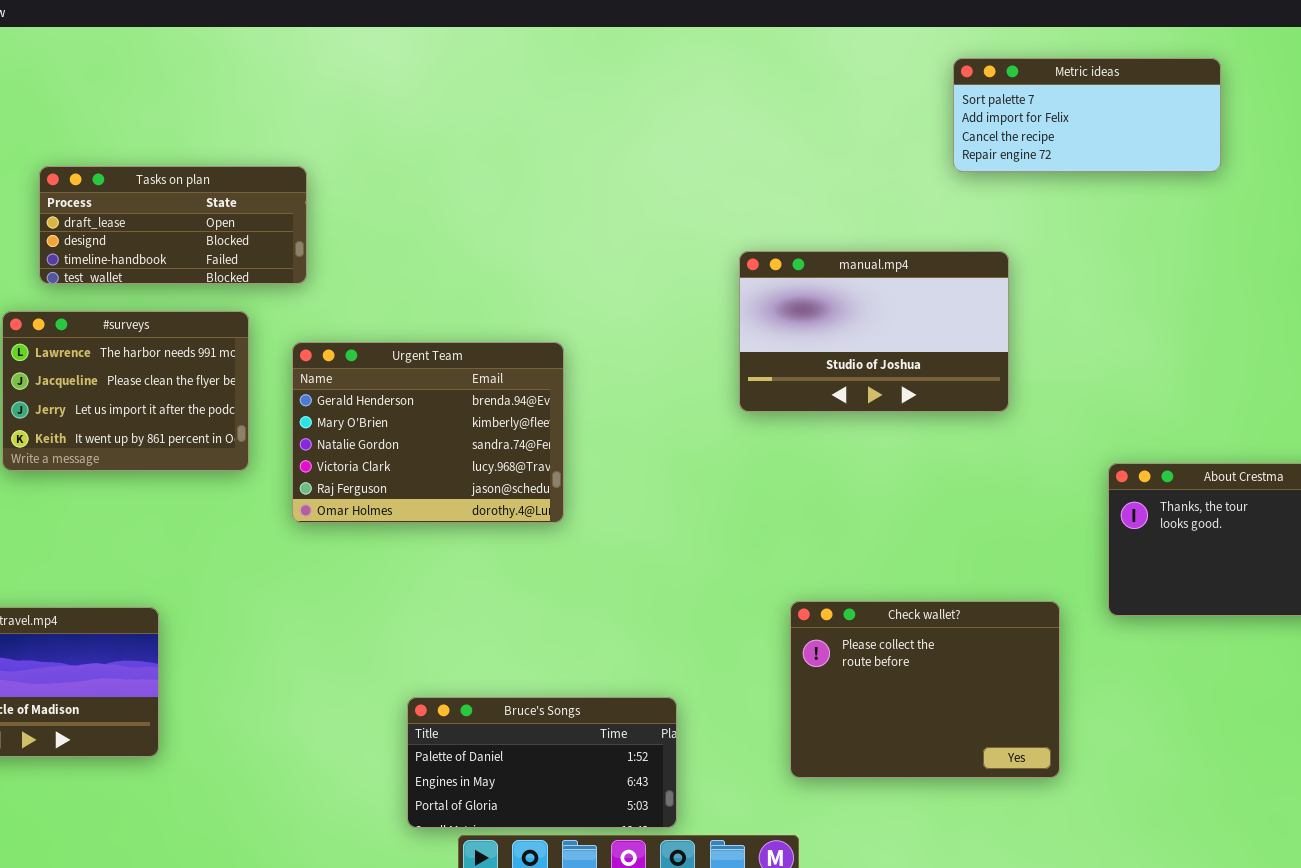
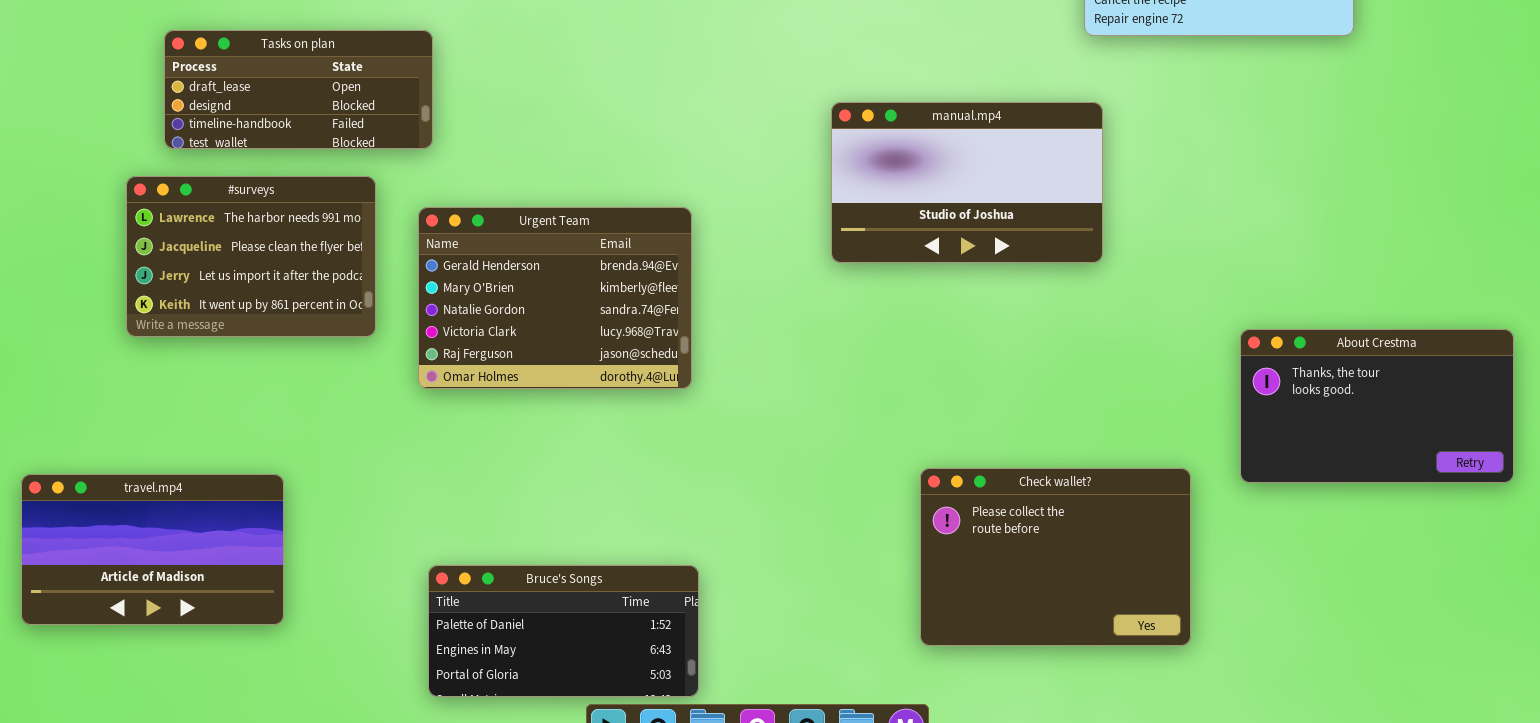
manual.mp4: [739,251,1009,412] -> [831,102,1103,263], moved
Bruce's Songs: [407,697,677,828] -> [428,565,699,697], moved

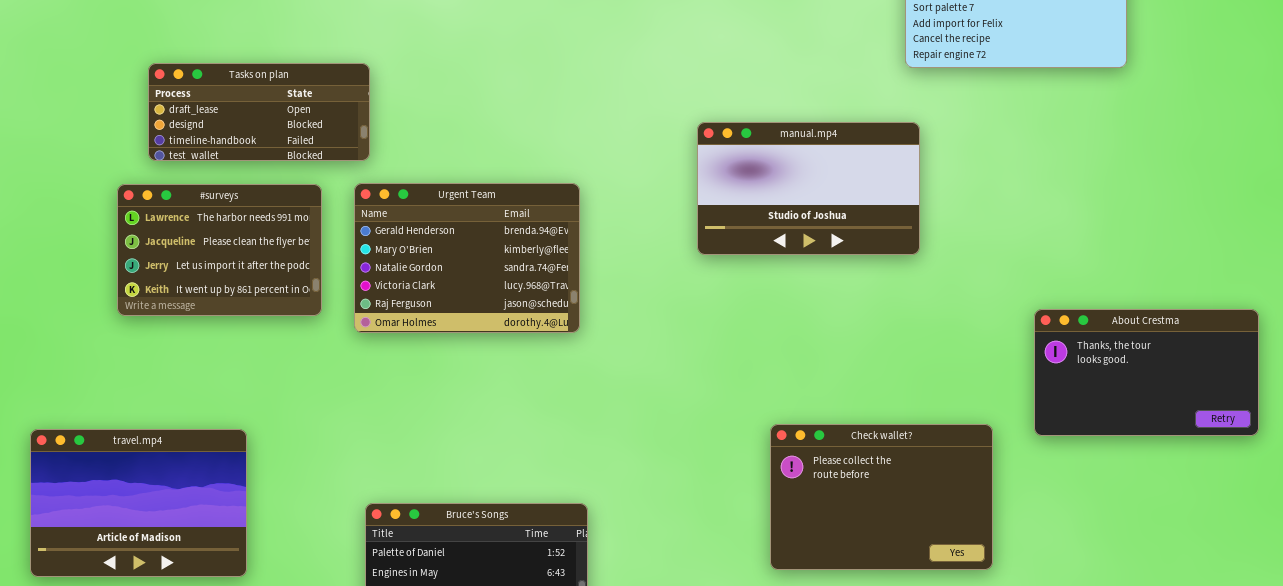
Urgent Team: [418,207,692,389] -> [354,183,580,333], moved
travel.mp4: [21,474,284,625] -> [30,429,247,577], resized

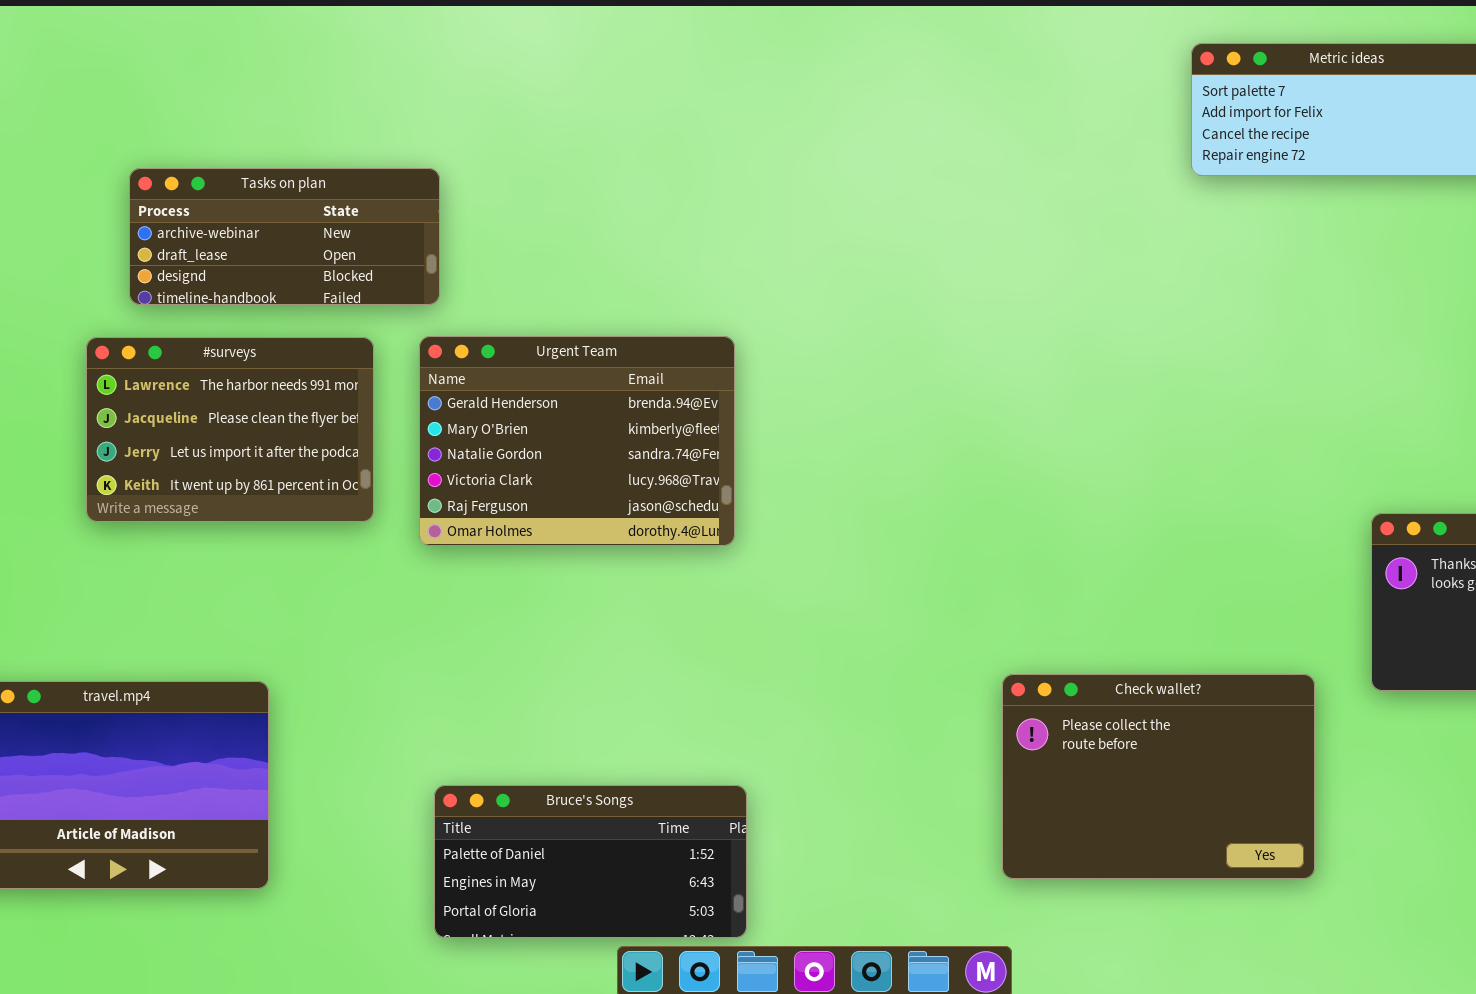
Tasks on plan: [148,63,370,161] -> [129,168,440,305], scrolled up 1 row
manual.mp4: [697,122,920,255] -> none, closed

